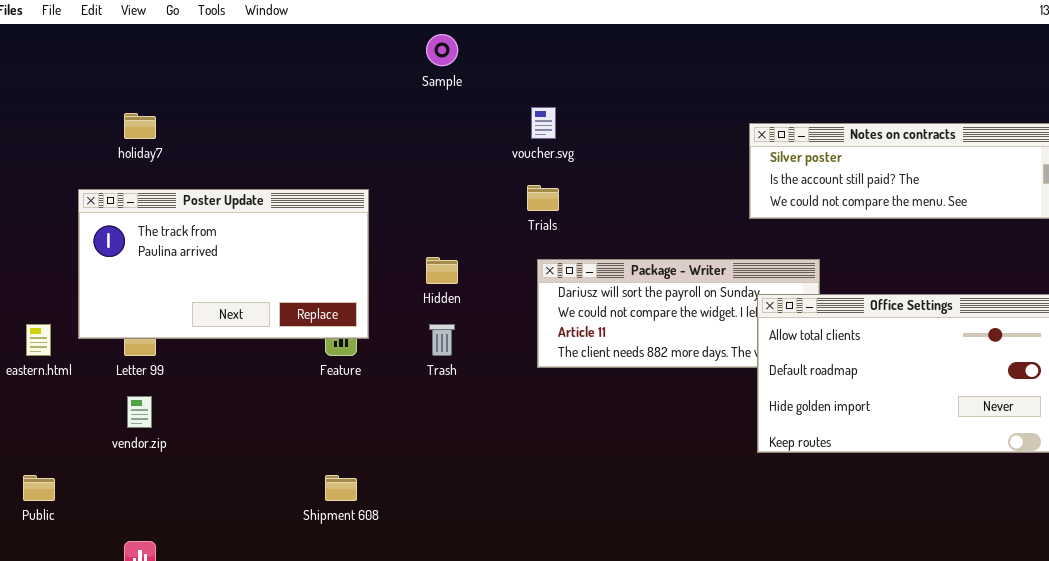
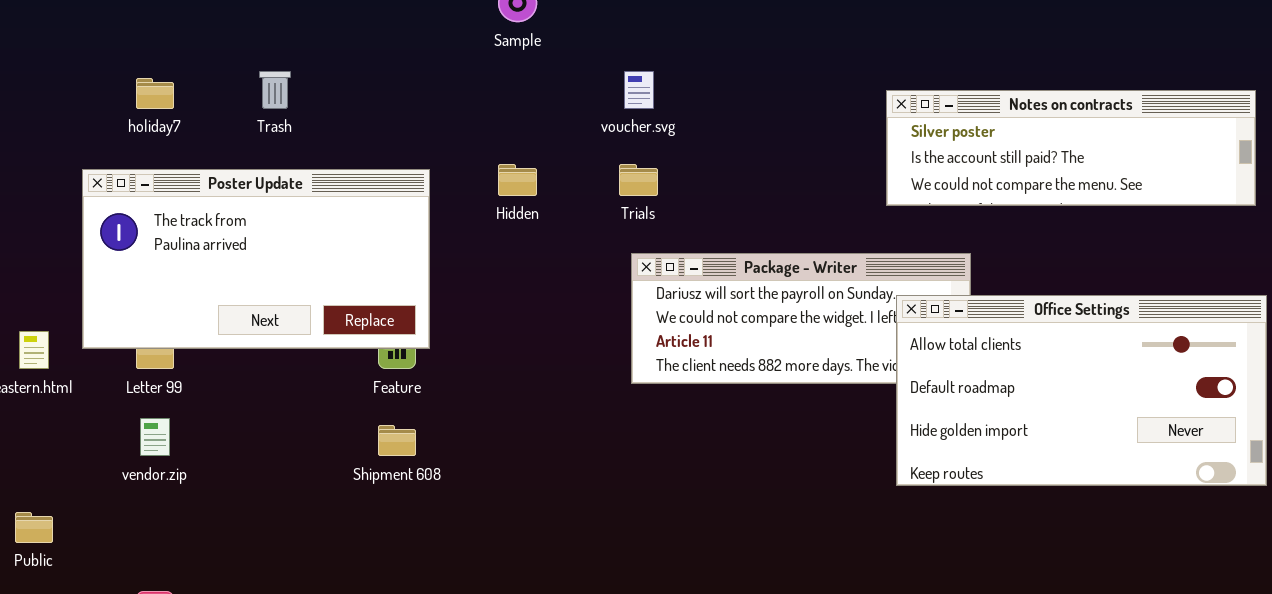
Hidden: [426,257,458,284] -> [498,164,537,196], moved
Trash: [429,324,455,356] -> [259,71,291,109], moved
Shipment 608: [325,475,357,501] -> [378,425,416,456], moved

